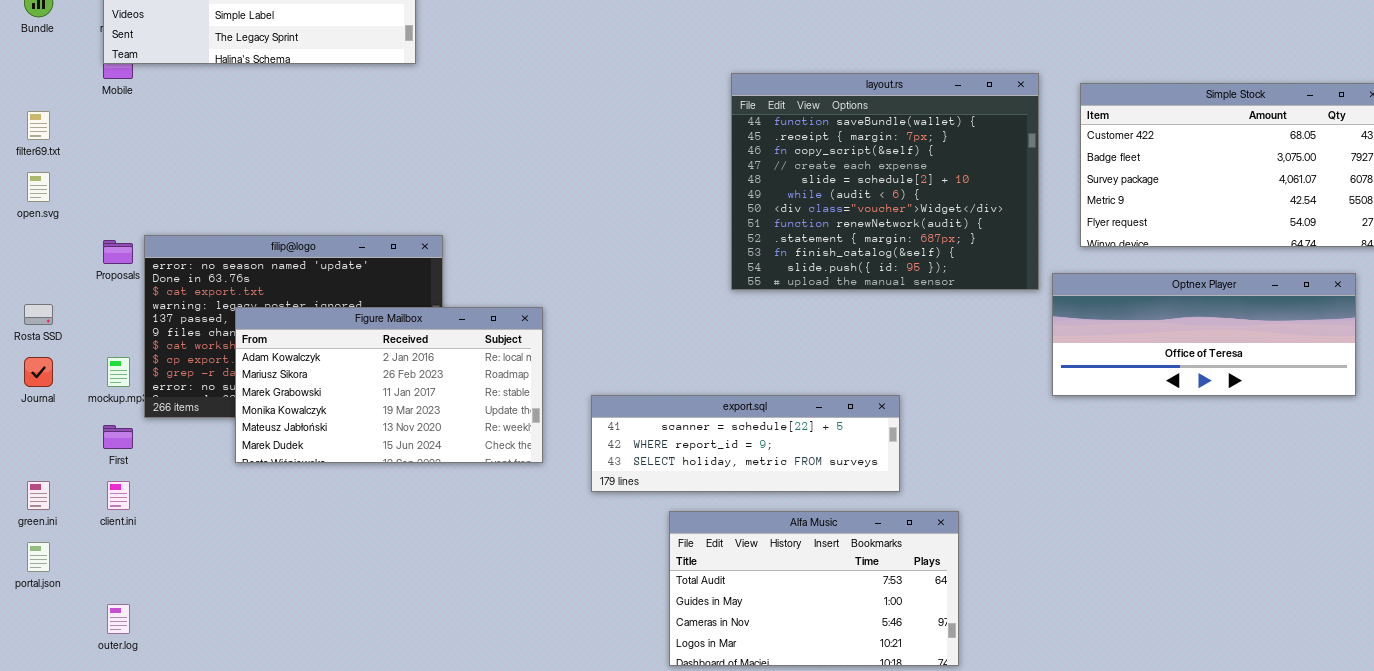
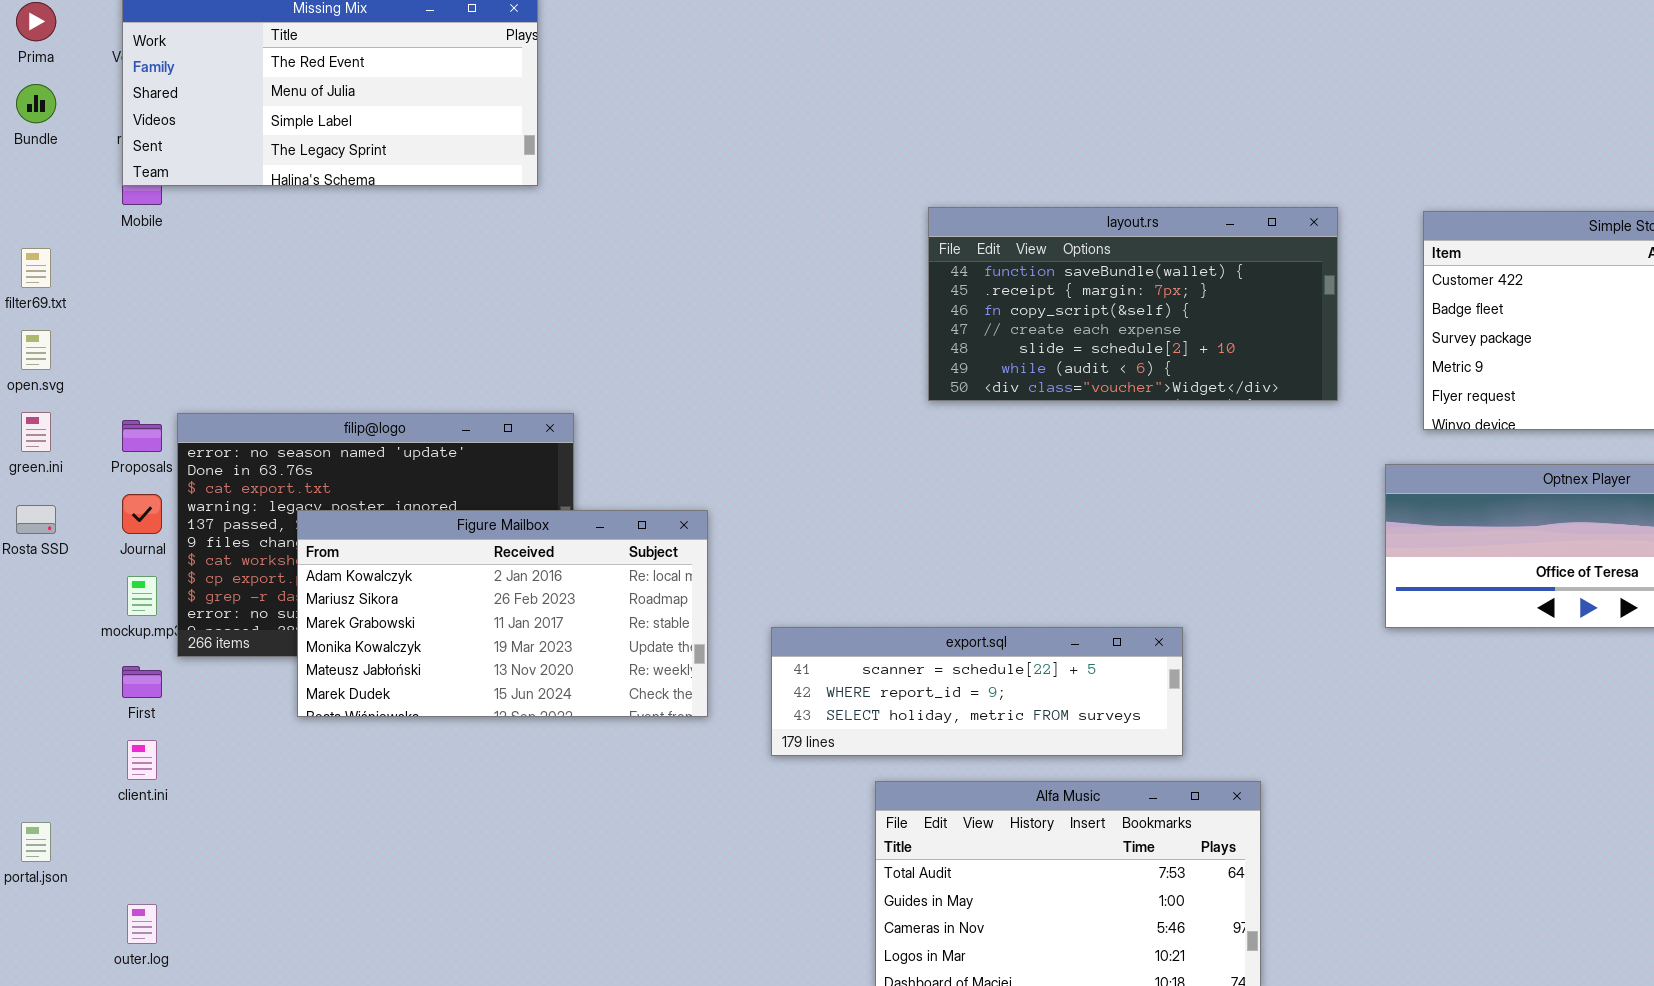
layout.rs: [731,73,1039,290] -> [928,207,1338,401], moved, resized
Journal: [24,357,53,387] -> [122,494,162,534], moved
green.ini: [27,481,50,510] -> [21,412,51,452], moved

